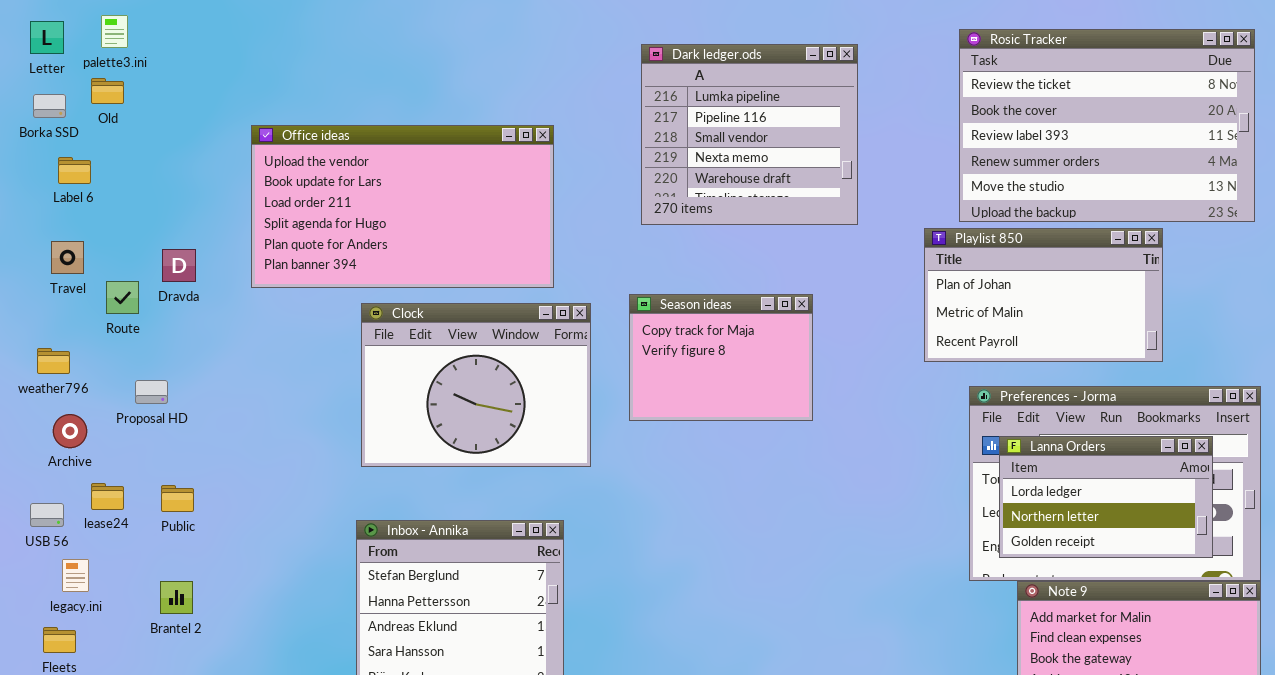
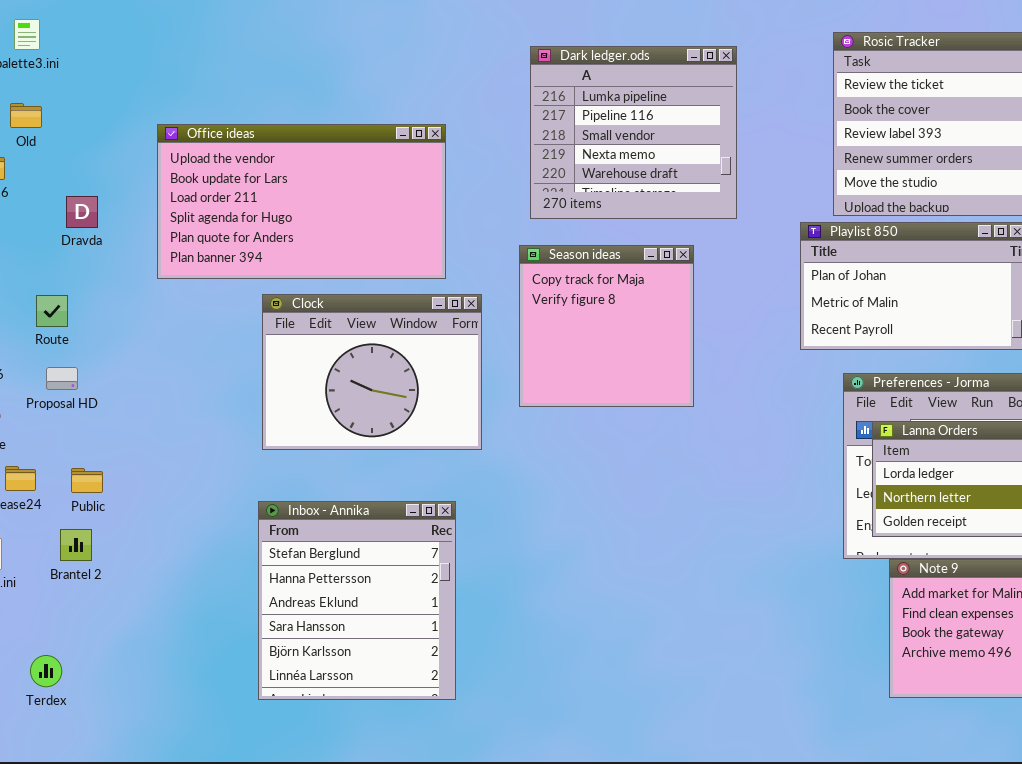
Old: [91,78,124,104] -> [10,103,42,128], moved
Dravda: [162,249,196,282] -> [66,196,98,228], moved
Route: [106,281,139,314] -> [36,295,68,327], moved
Season ideas: [629,294,813,421] -> [519,245,694,407], resized
Brantel 2: [160,581,193,614] -> [60,529,92,561], moved

